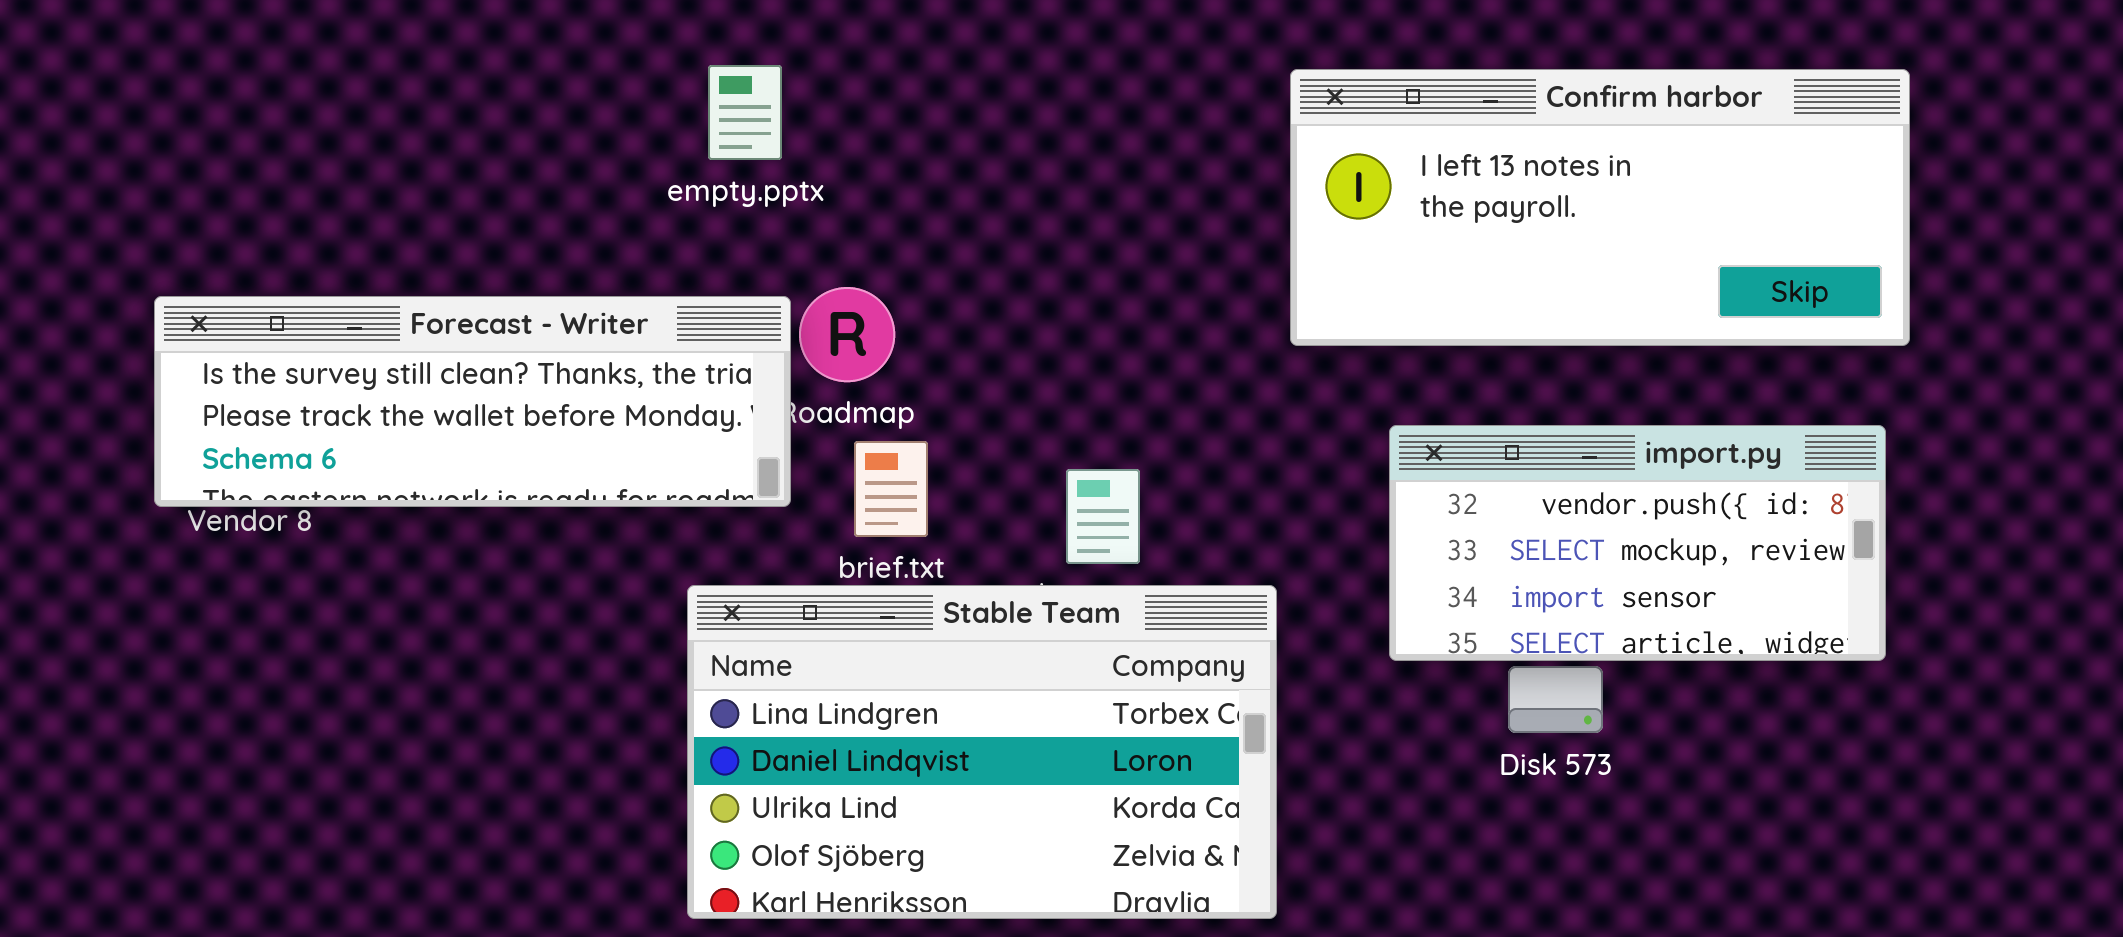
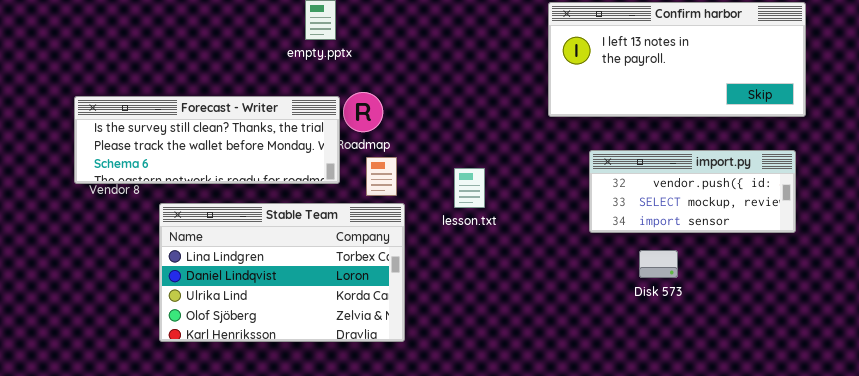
import.py: [1389,425,1886,661] -> [589,150,796,233], resized
Stable Team: [687,585,1277,919] -> [159,203,405,342], moved

